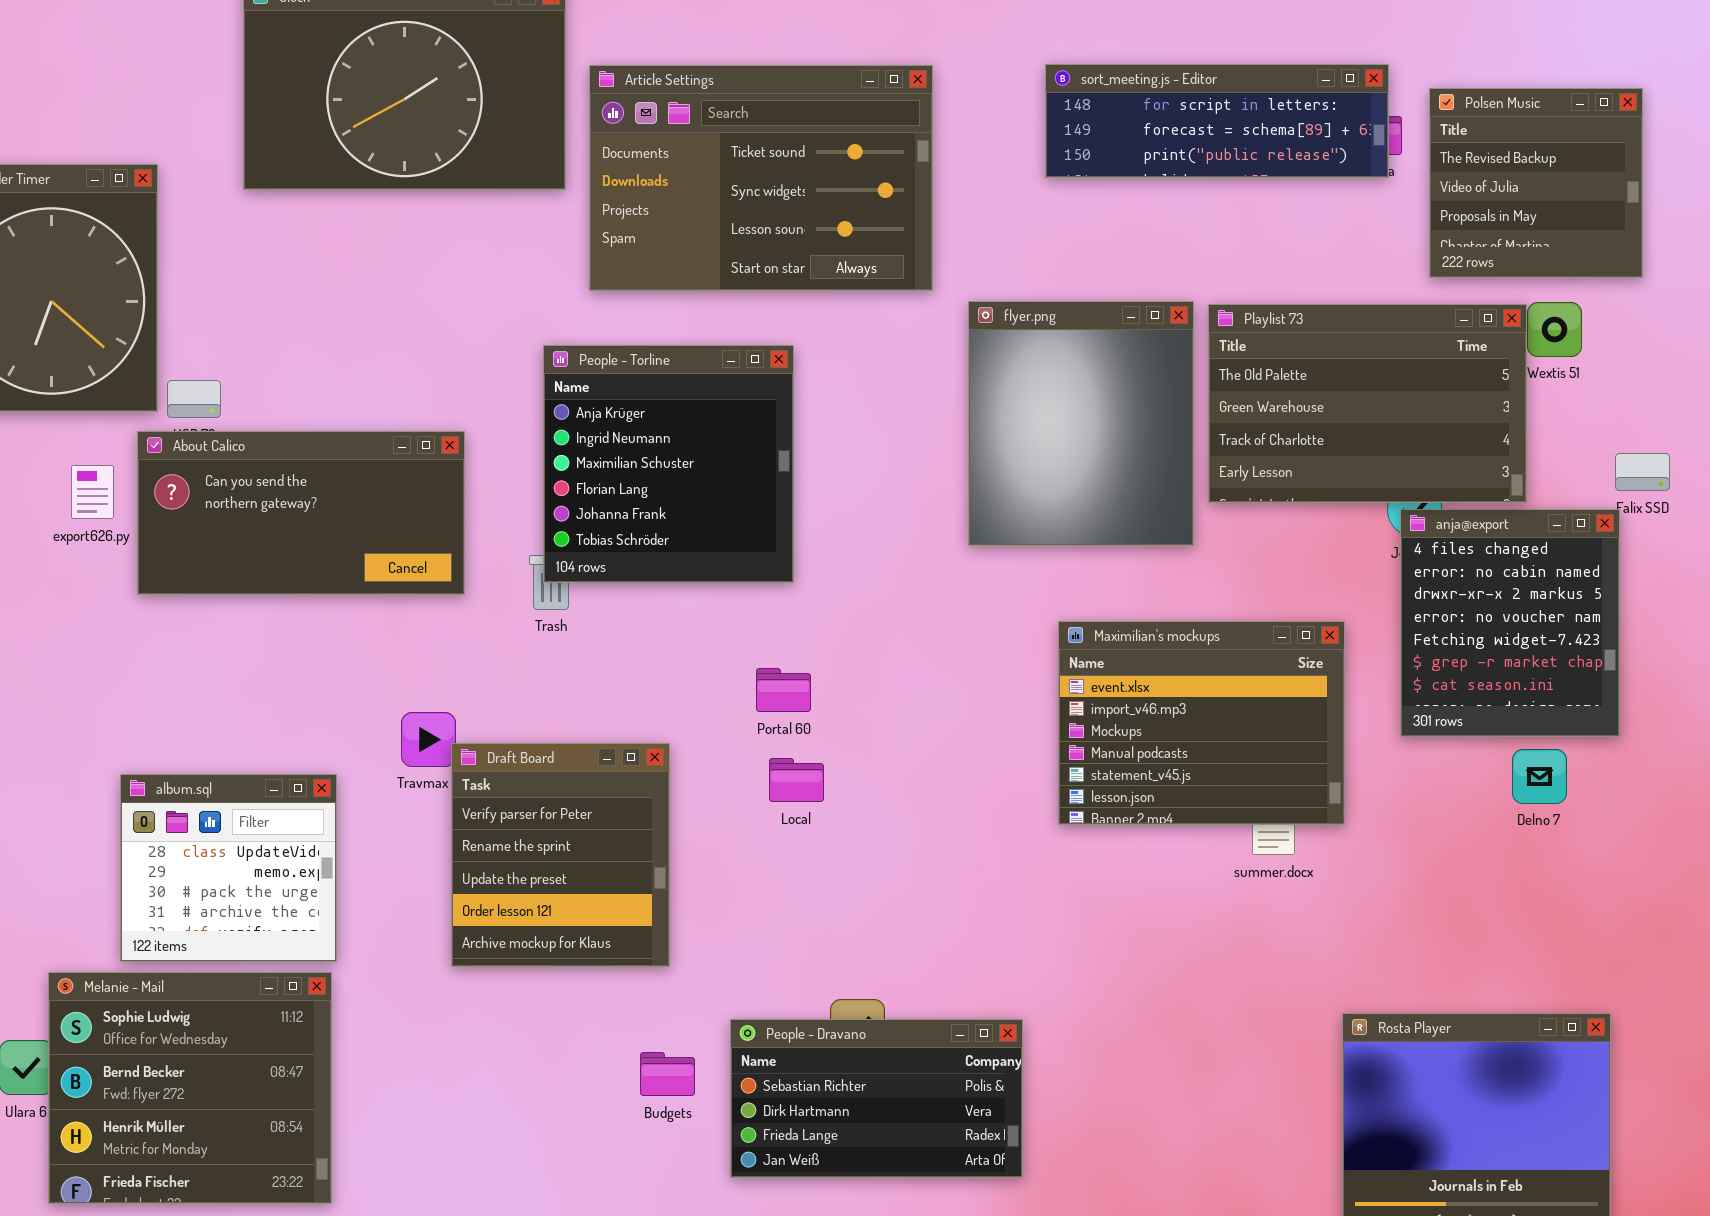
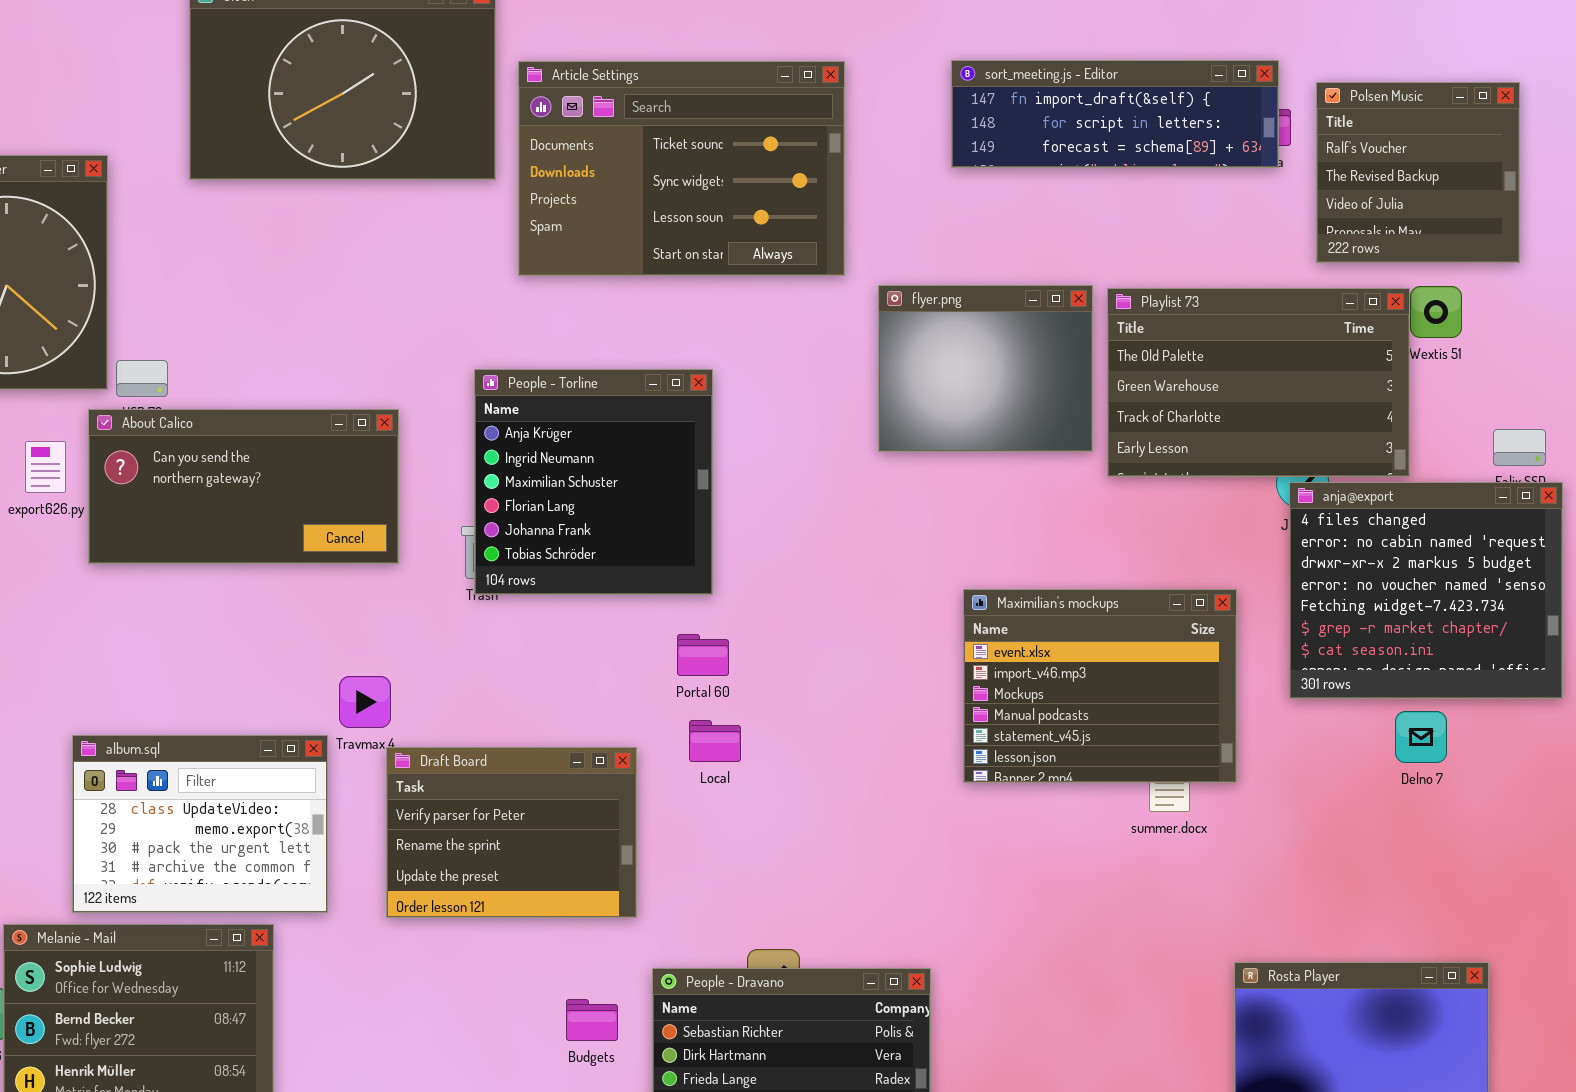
sort_meeting.js - Editor: [1045,64,1389,178] -> [951,60,1279,168], scrolled up 1 row
Polsen Music: [1429,88,1643,278] -> [1316,82,1520,263], scrolled up 1 row
flyer.png: [968,301,1194,546] -> [878,285,1093,452], resized
People - Torline: [543,345,794,583] -> [474,369,713,595], moved
anja@export: [1400,509,1620,737] -> [1289,482,1563,699], resized
Draft Board: [451,743,670,967] -> [386,747,637,918], resized
album.sql: [120,774,337,962] -> [72,735,328,913], resized

